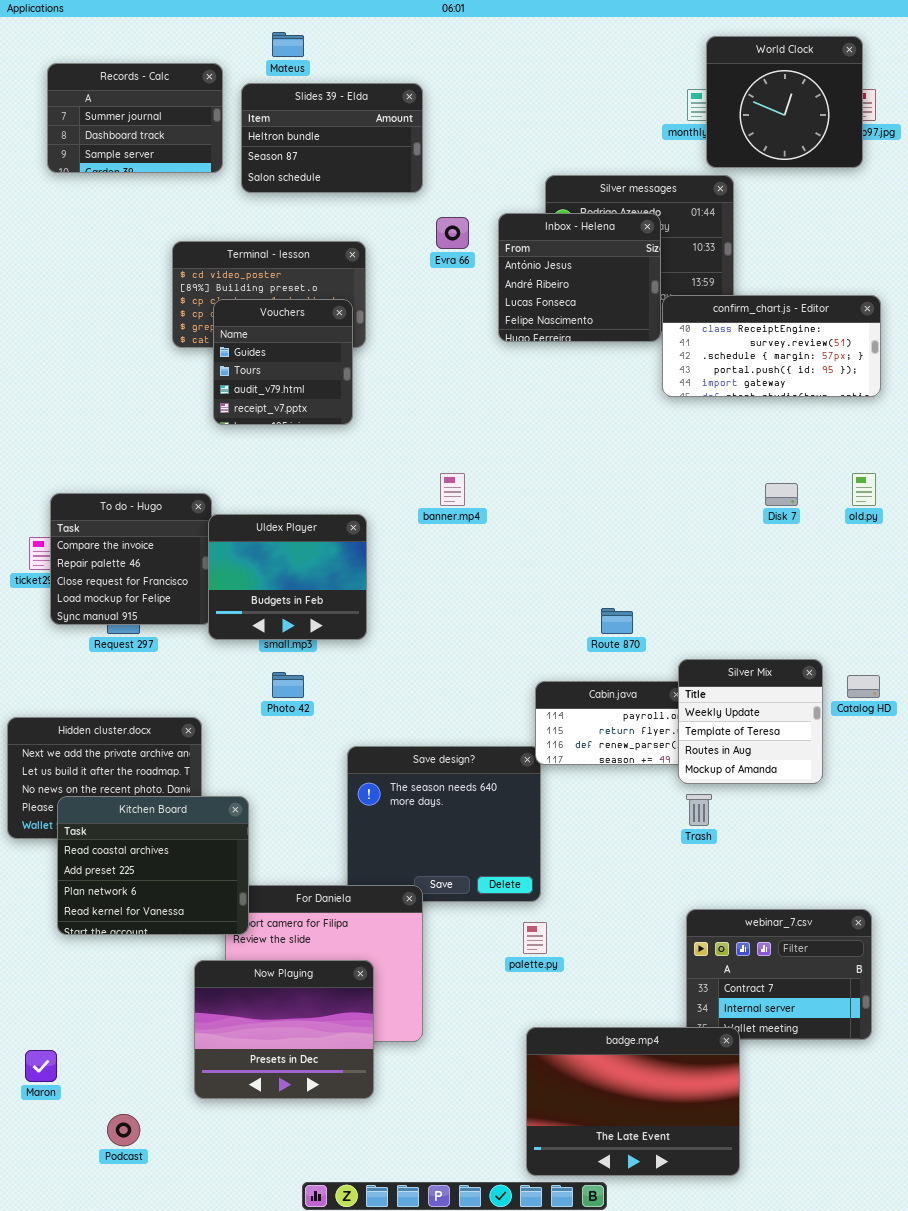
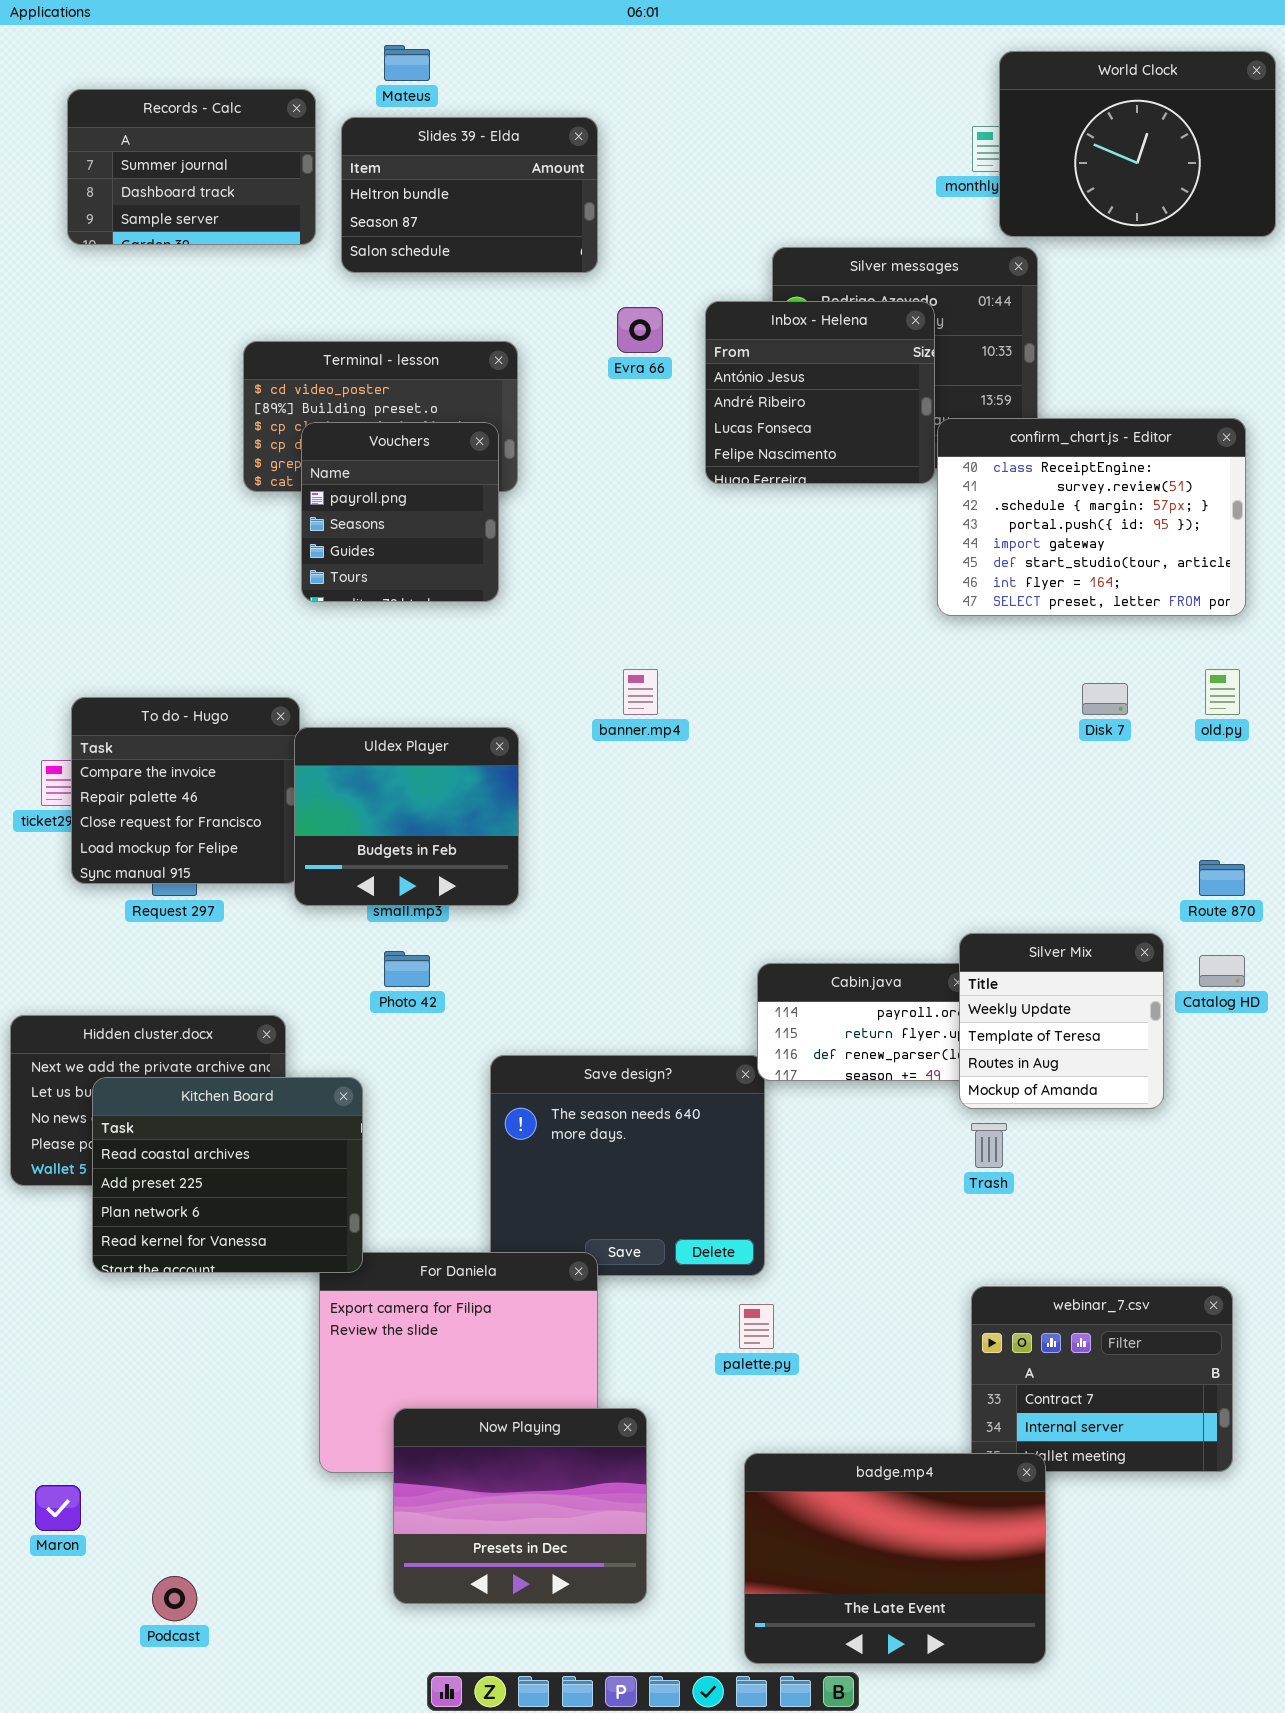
World Clock: [706,36,863,168] -> [999,51,1276,237], resized
confirm_chart.js - Editor: [662,295,881,397] -> [937,418,1246,616], resized
Vouchers: [213,299,353,425] -> [301,422,499,602], scrolled up 2 rows
Route 870: [601,608,633,634] -> [1199,860,1245,896], moved
Kitchen Board: [57,796,249,935] -> [92,1077,363,1273], moved
Now Playing: [194,960,374,1099] -> [393,1408,647,1604], moved

